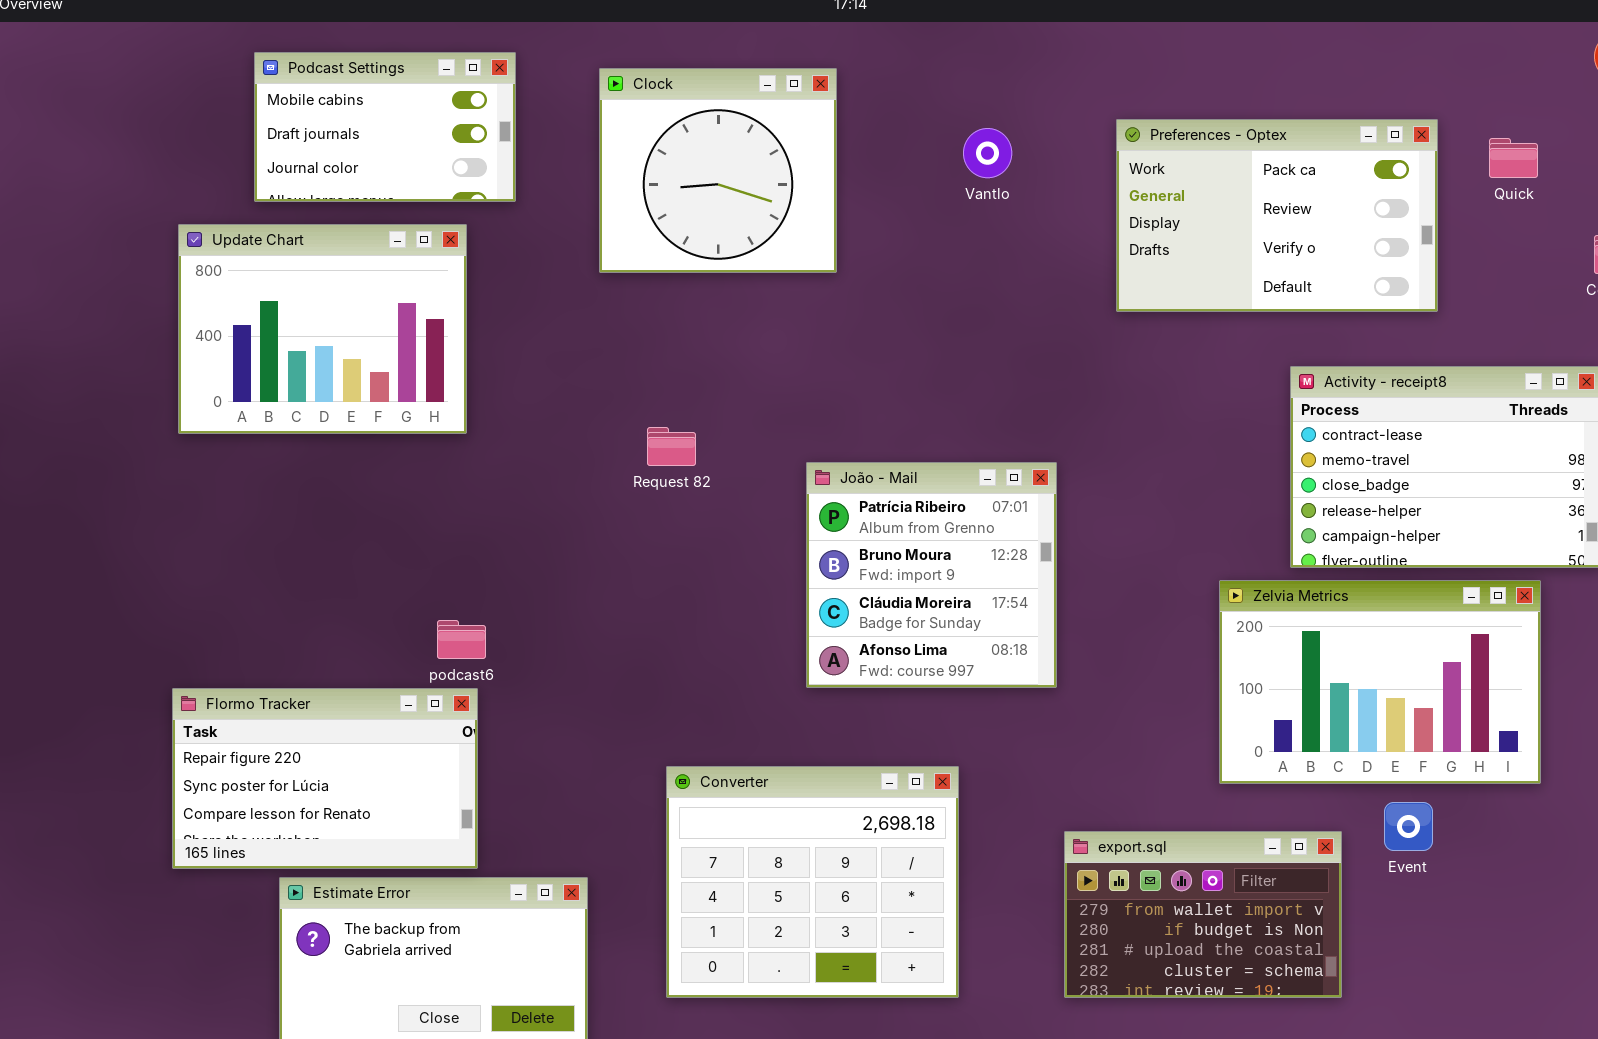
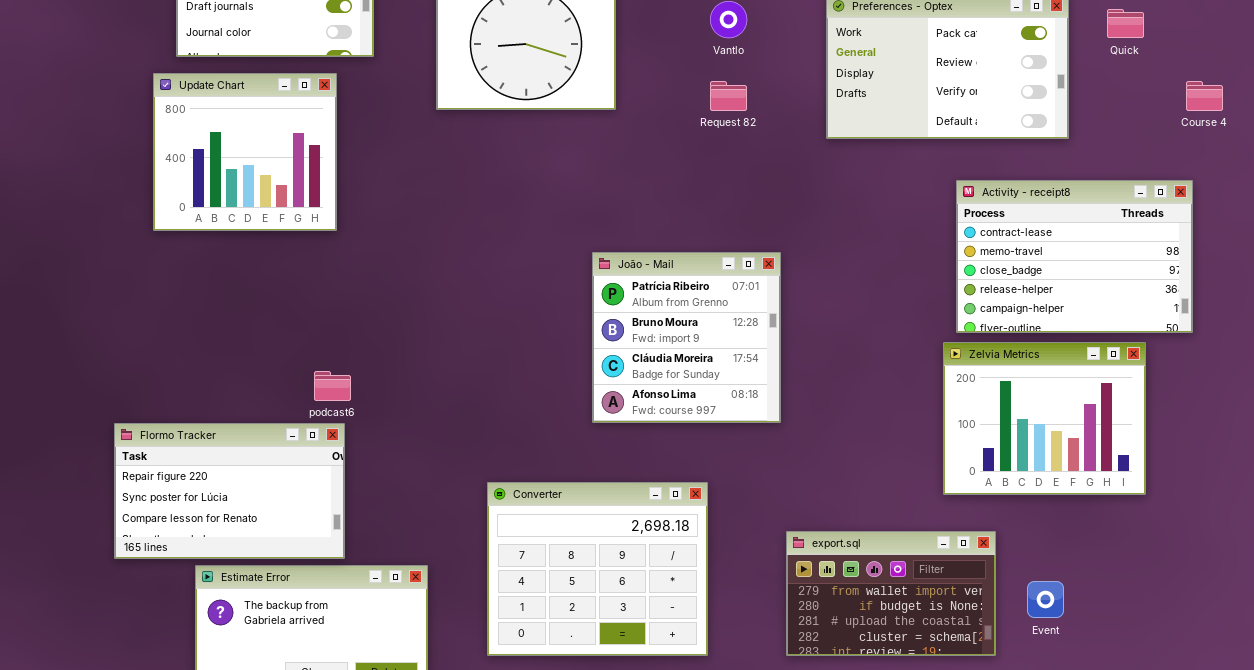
Update Chart: [178,224,467,434] -> [153,73,337,231], resized
Request 82: [647,427,696,466] -> [710,81,747,111], moved
Zelvia Metrics: [1219,580,1541,784] -> [943,342,1146,495], resized
Event: [1384,802,1433,851] -> [1027,581,1064,618], moved

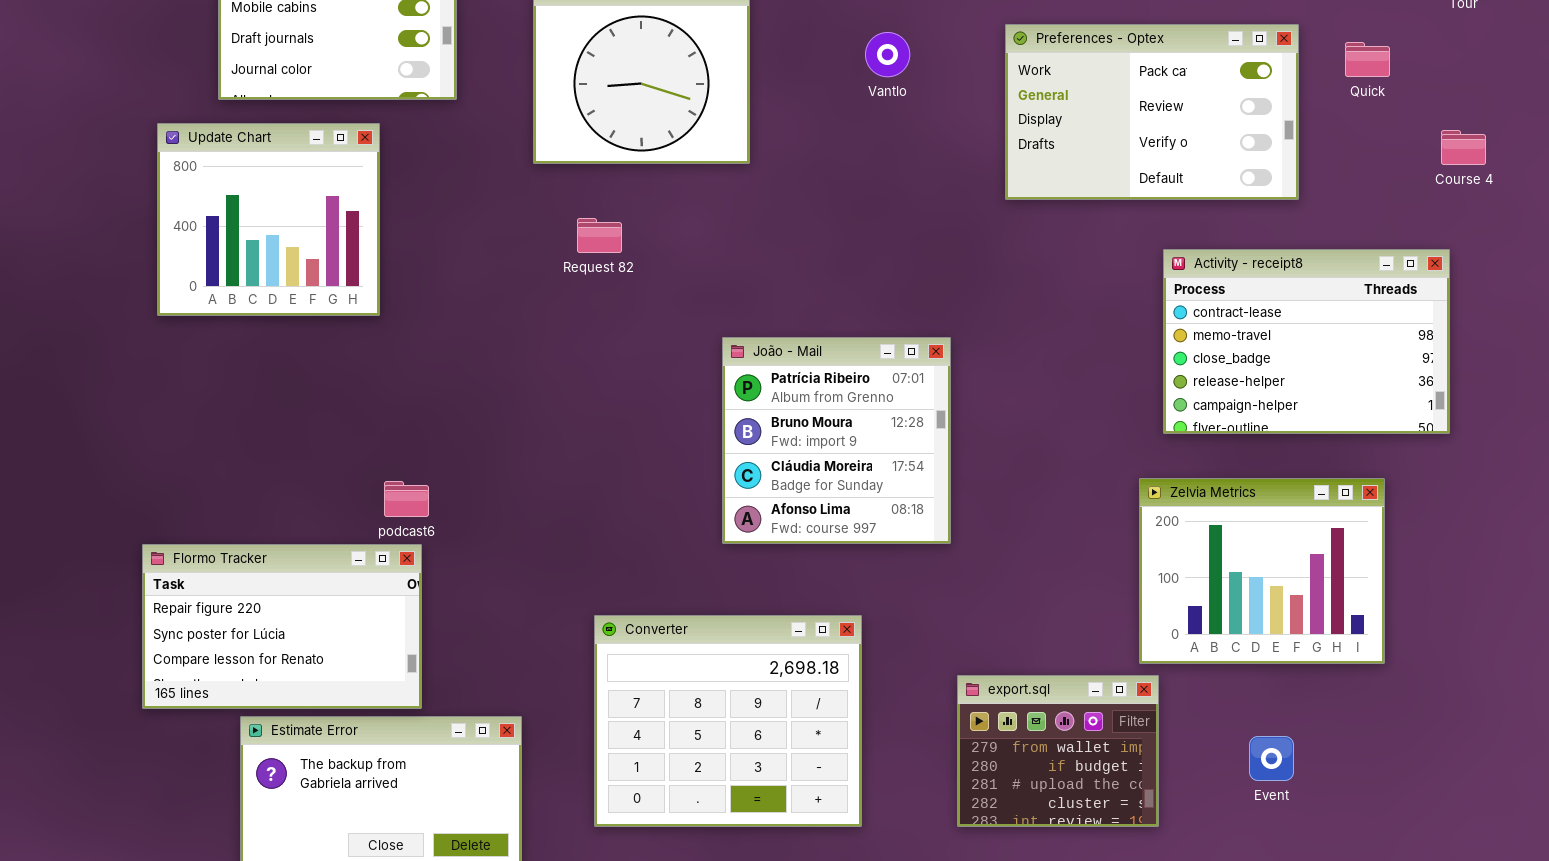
Update Chart: [153,73,337,231] -> [157,123,380,316], moved
Request 82: [710,81,747,111] -> [577,218,622,253], moved
Zelvia Metrics: [943,342,1146,495] -> [1139,478,1385,664], moved
export.sql: [786,531,996,656] -> [957,675,1159,827], resized

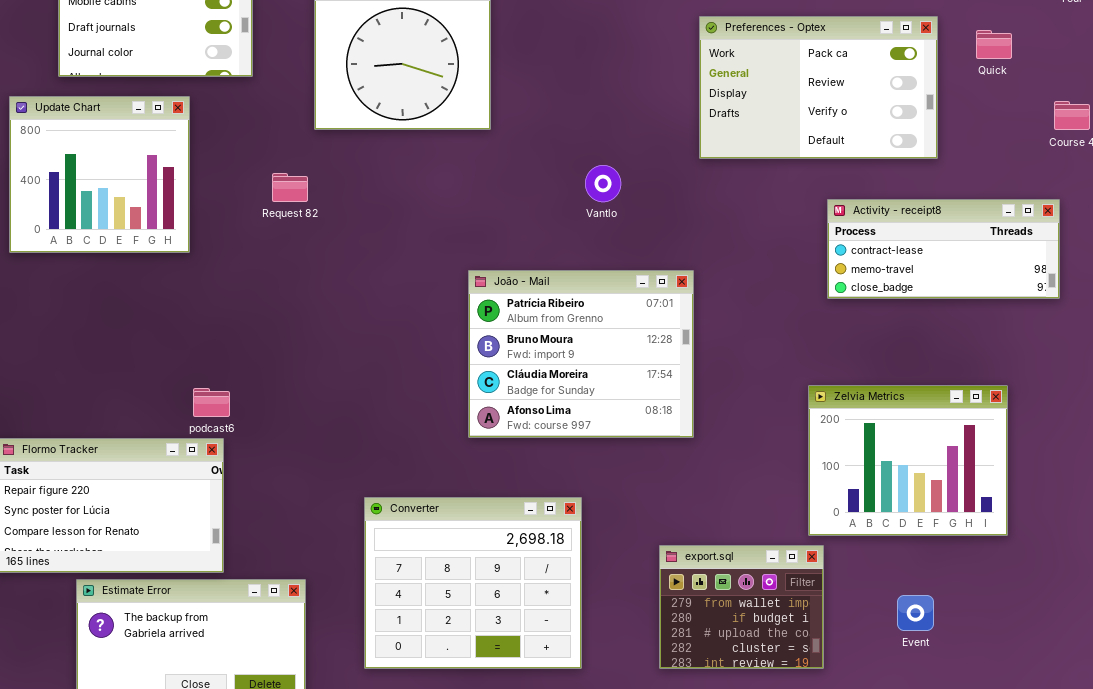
Vantlo: [865,32,910,77] -> [585,165,621,202], moved
Request 82: [577,218,622,253] -> [272,173,308,202], moved
Activity - receipt8: [1163,249,1450,434] -> [827,199,1060,299], resized
João - Mail: [722,337,951,544] -> [468,270,694,438], resized

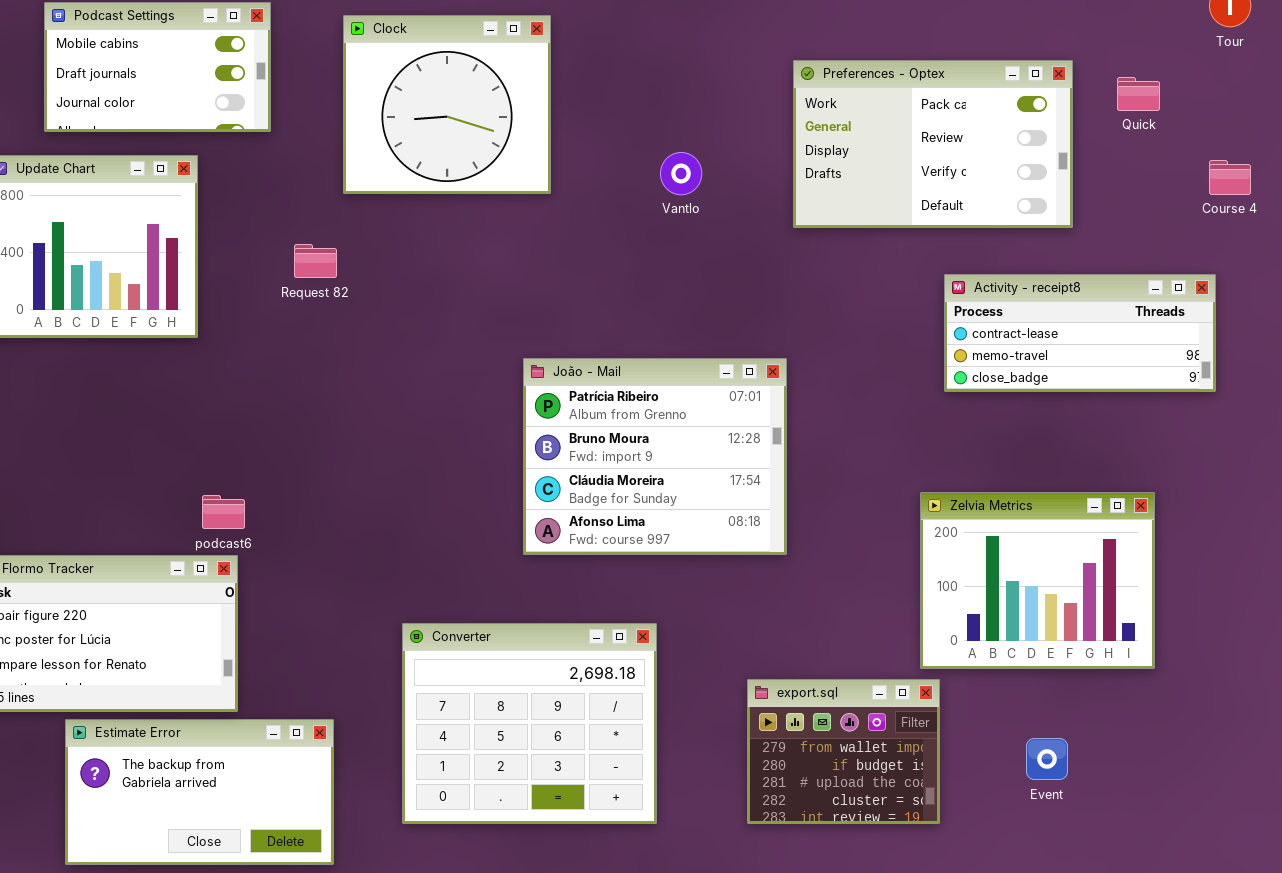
Vantlo: [585,165,621,202] -> [660,152,702,195], moved

